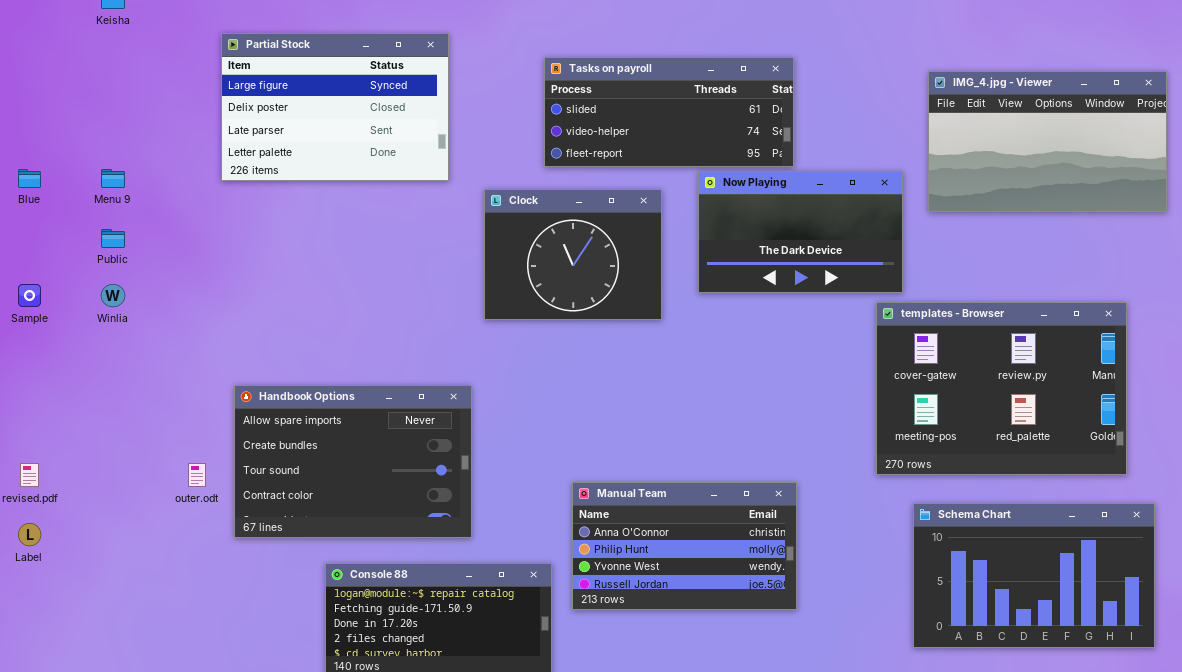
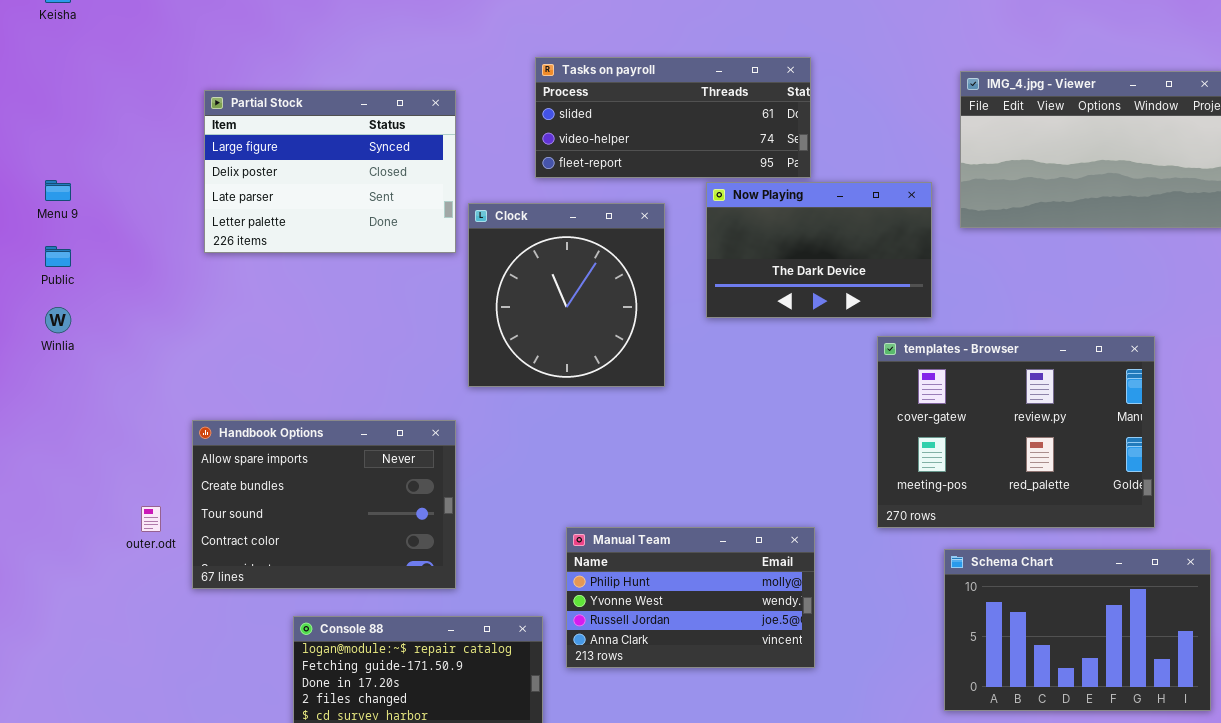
Partial Stock: [221,33,449,181] -> [204,90,456,253], moved
Clock: [484,189,662,320] -> [468,203,665,387], resized
templates - Browser: [876,302,1127,475] -> [877,336,1155,528], moved
Manual Team: [572,482,797,610] -> [566,527,815,668], scrolled down 1 row

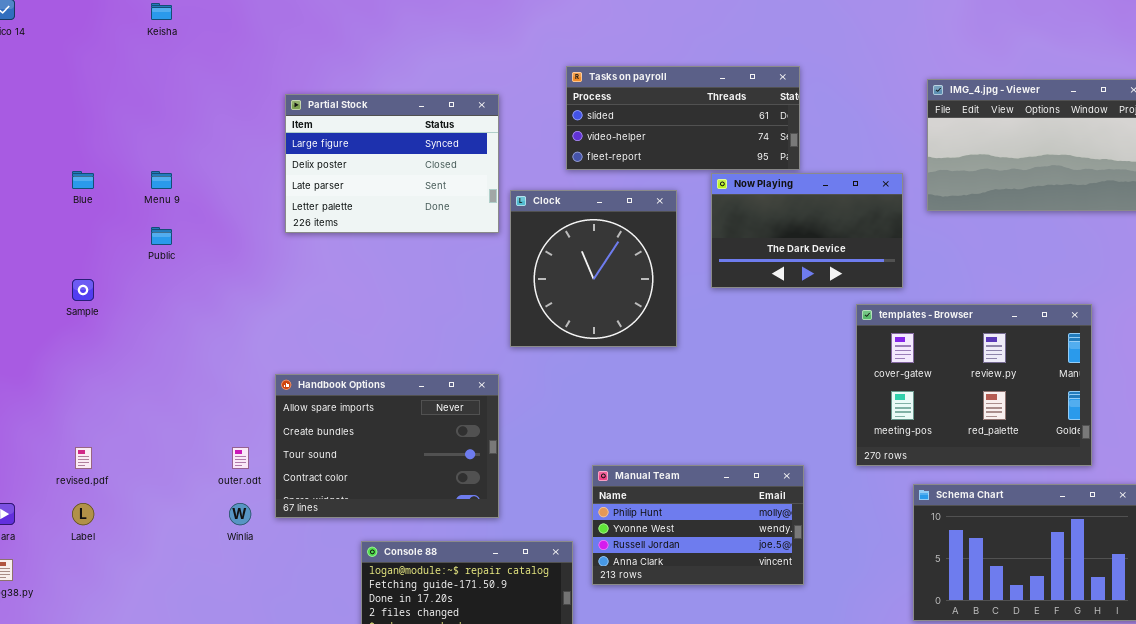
Winlia: [45,307,71,333] -> [229,503,251,525], moved

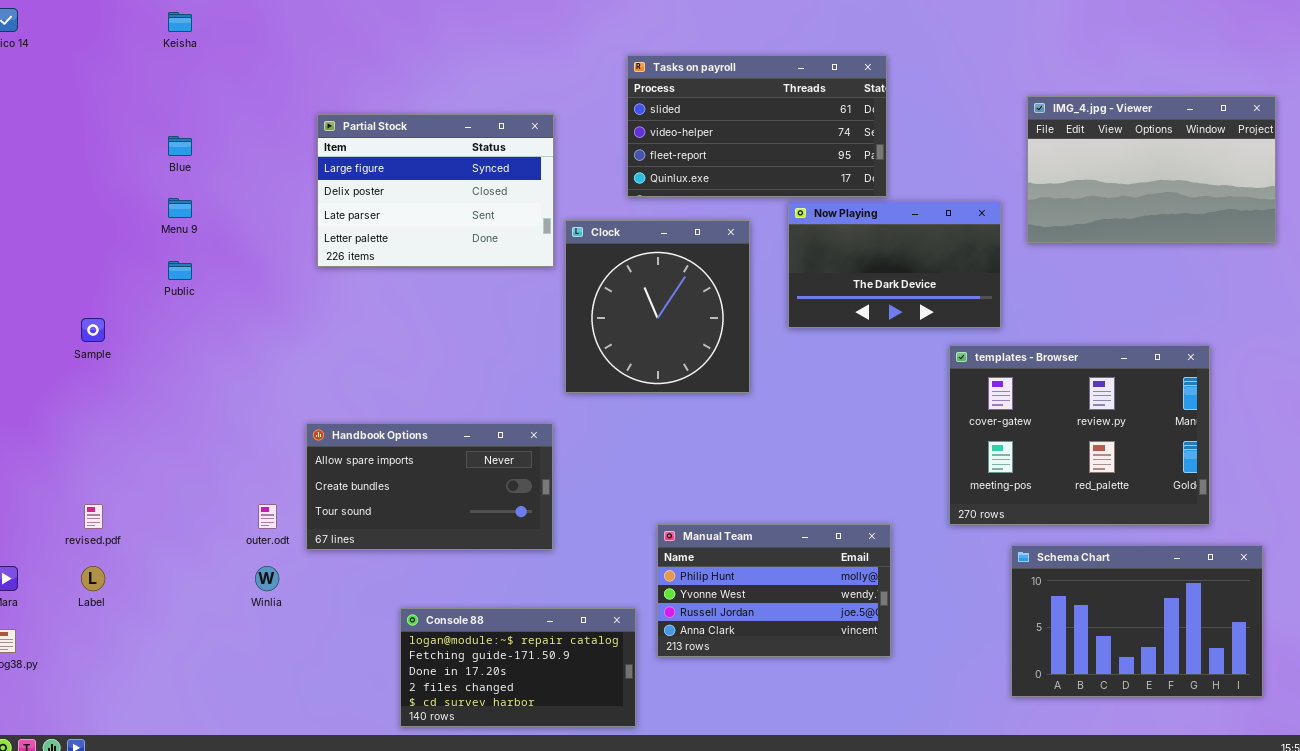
Tasks on payroll: [566,66,800,170] -> [627,55,887,197], resized
Blue: [72,171,94,189] -> [168,136,192,156], moved
Handbook Options: [275,374,499,518] -> [306,423,553,550], resized

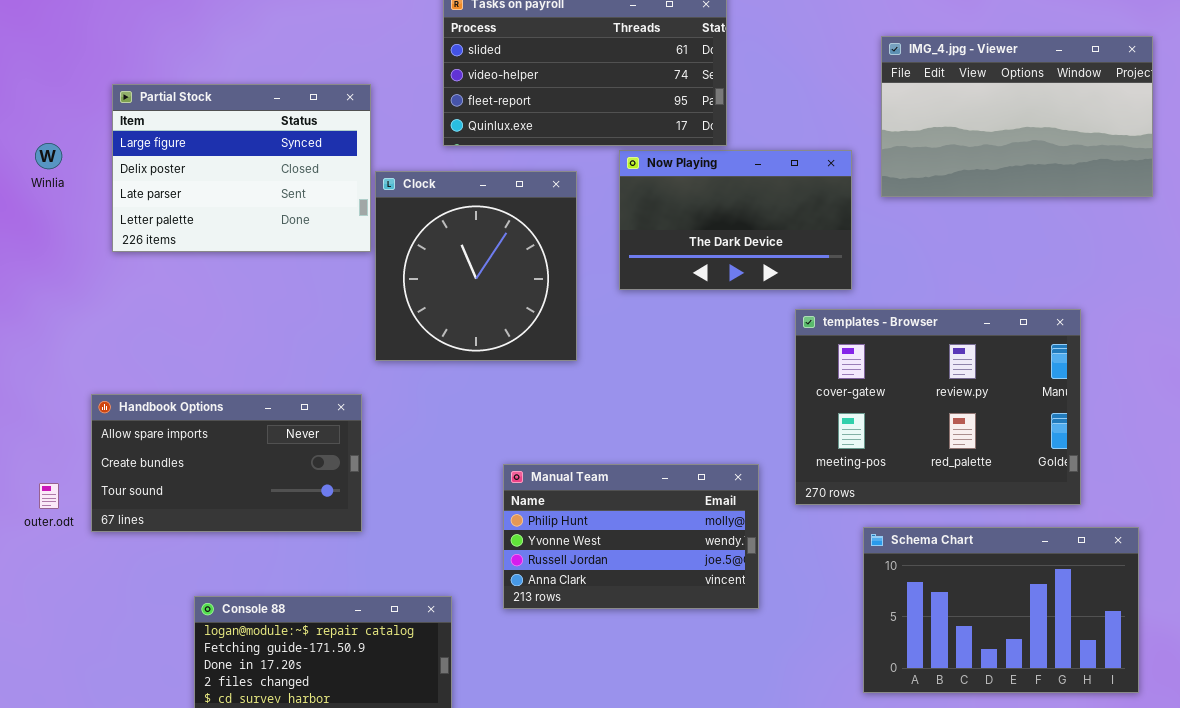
Partial Stock: [317,114,554,267] -> [112,84,371,252], moved
Manual Team: [657,524,891,657] -> [503,464,759,609], moved
Winlia: [255,566,279,591] -> [35,143,62,169], moved

